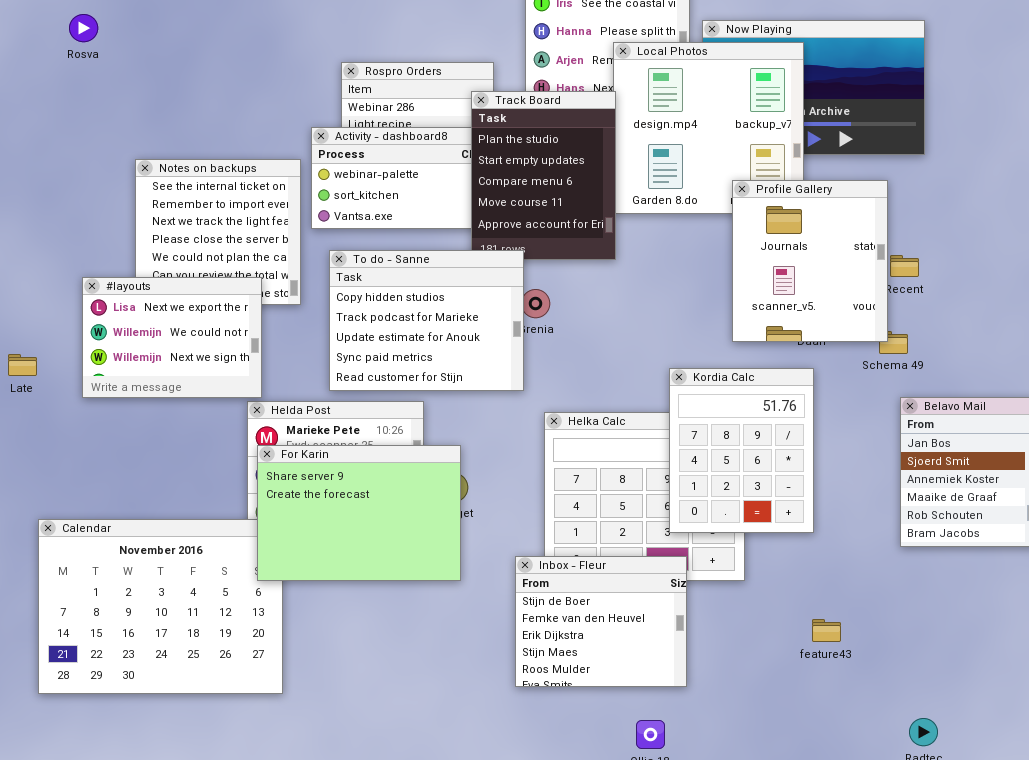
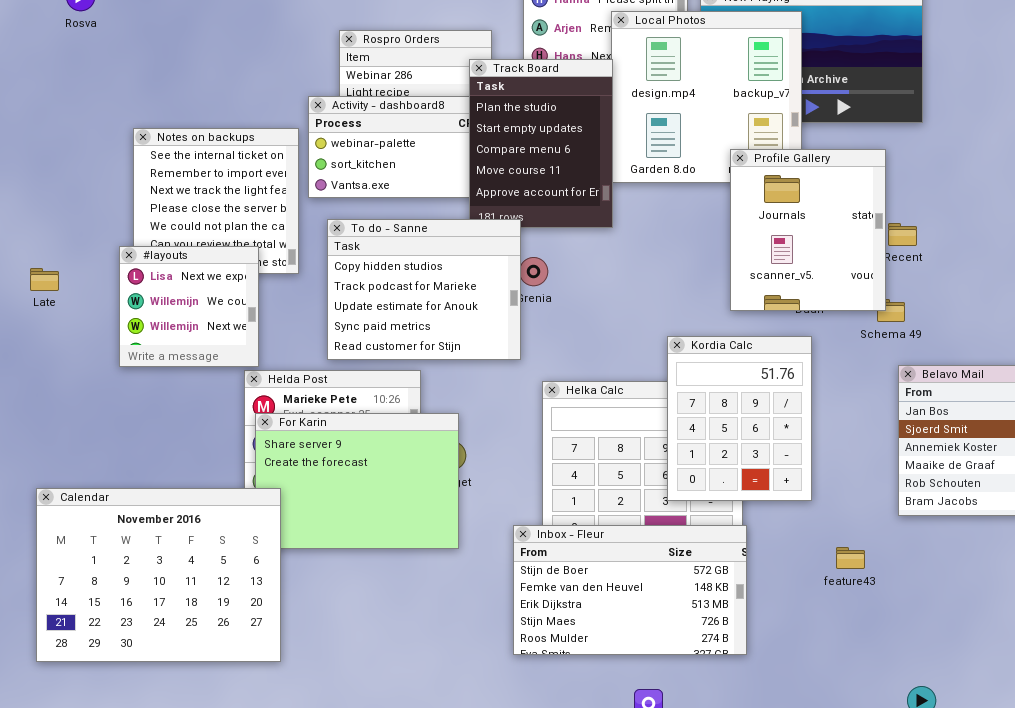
#layouts: [82,277,262,398] -> [119,246,259,367], resized
Late: [8,354,37,376] -> [30,268,59,291], moved
Calendar: [38,519,283,694] -> [36,488,281,662], raised
Inbox - Fleur: [515,556,687,687] -> [513,525,747,655], resized
feature43: [812,619,841,642] -> [836,547,865,569], moved

